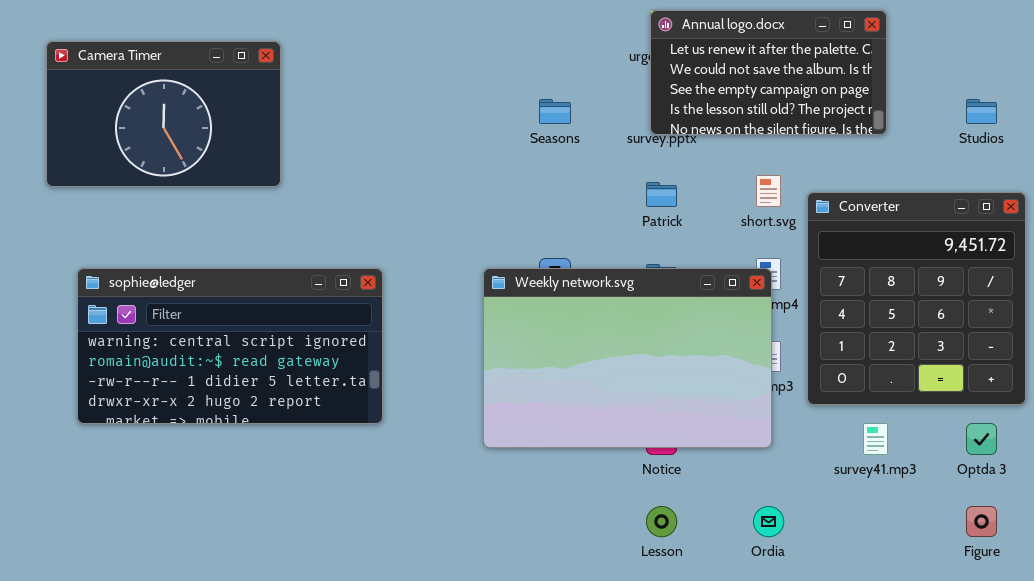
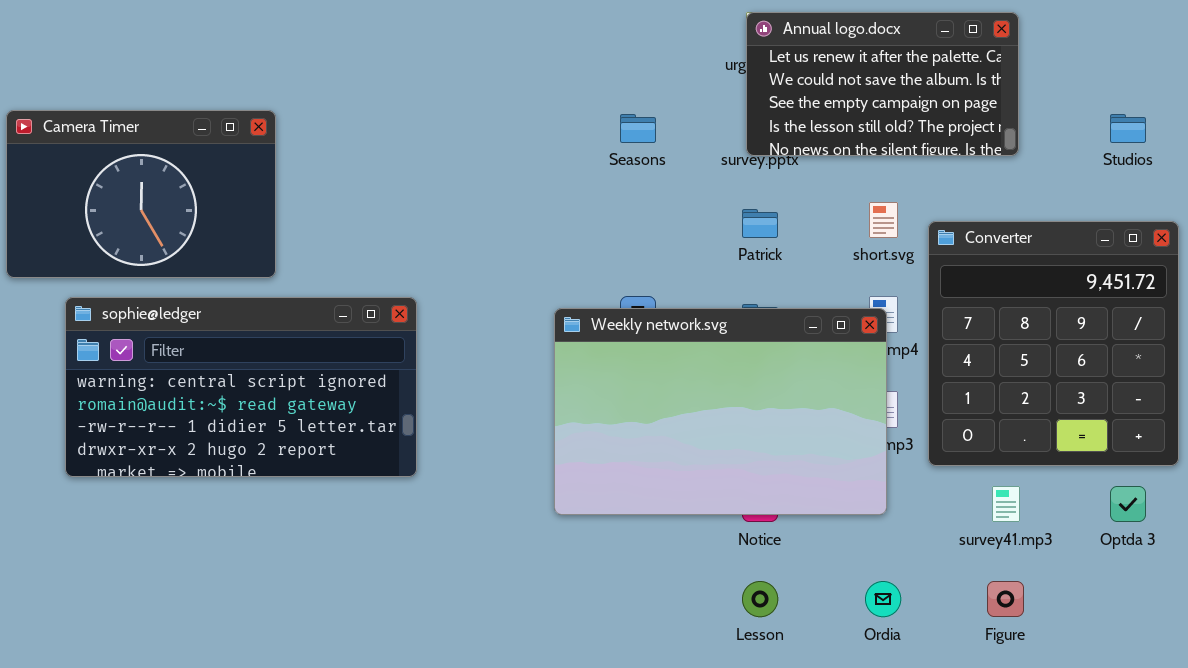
Camera Timer: [46,41,281,187] -> [6,110,276,278], moved
sophie@ledger: [77,268,383,424] -> [65,297,417,477], moved
Figure: [966,506,997,537] -> [987,581,1024,617], moved

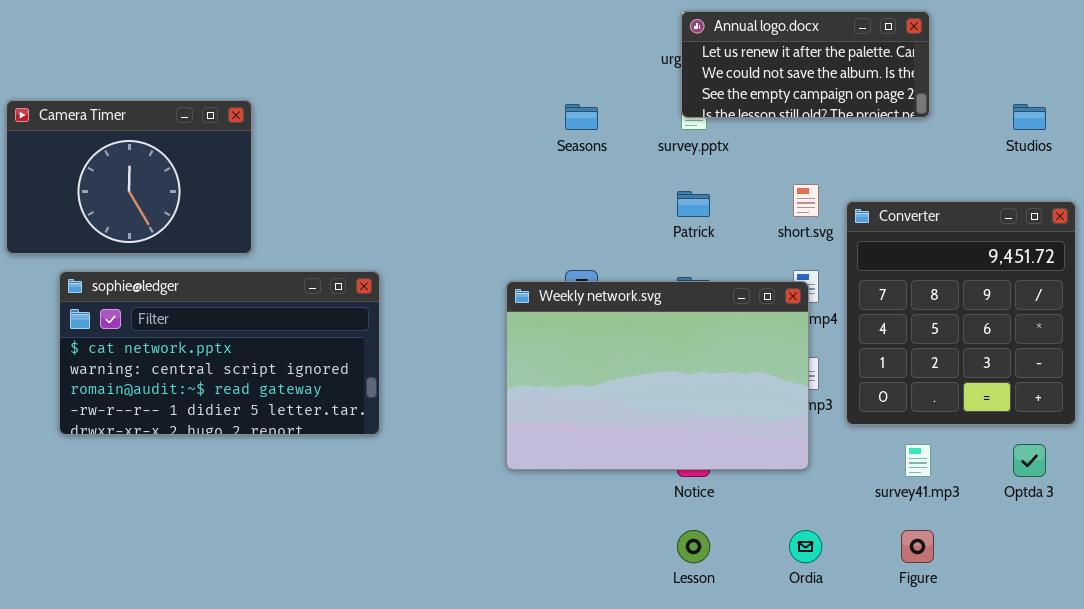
Annual logo.docx: [746,12,1019,156] -> [681,11,930,118], resized
sophie@ledger: [65,297,417,477] -> [59,271,380,435], scrolled up 1 row

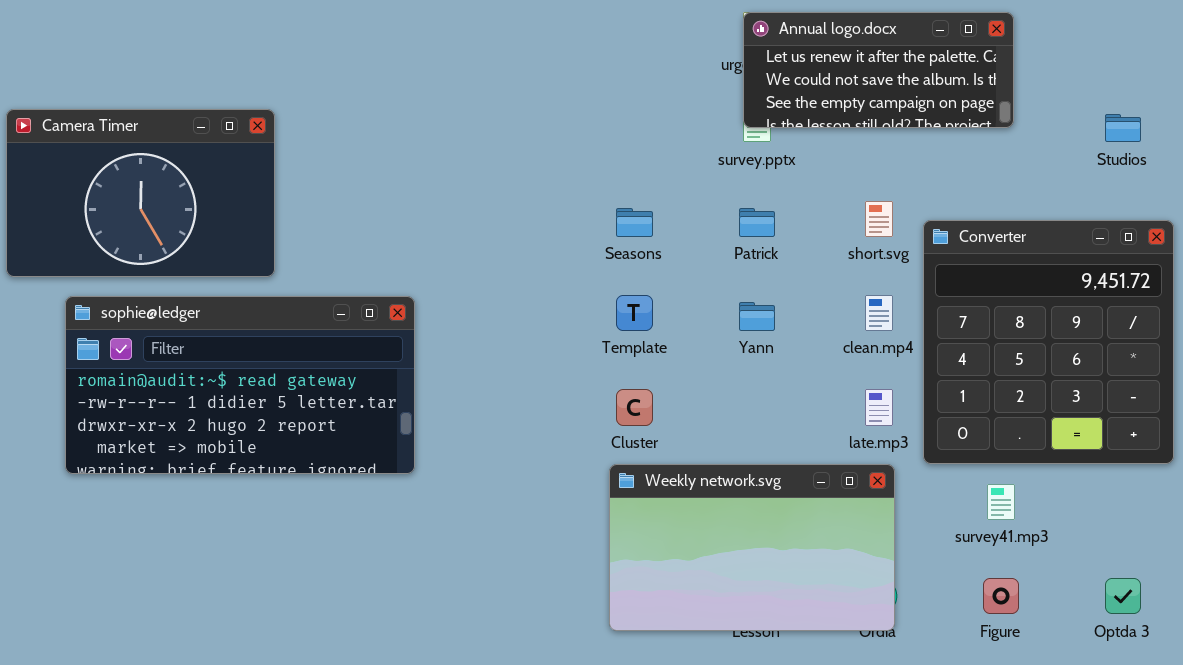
Seasons: [565,104,598,130] -> [616,208,653,237], moved
sophie@ledger: [59,271,380,435] -> [65,296,415,474], scrolled down 2 rows
Weekly network.svg: [506,281,809,470] -> [609,464,895,631], moved, resized
Optda 3: [1013,444,1046,477] -> [1105,578,1141,614], moved

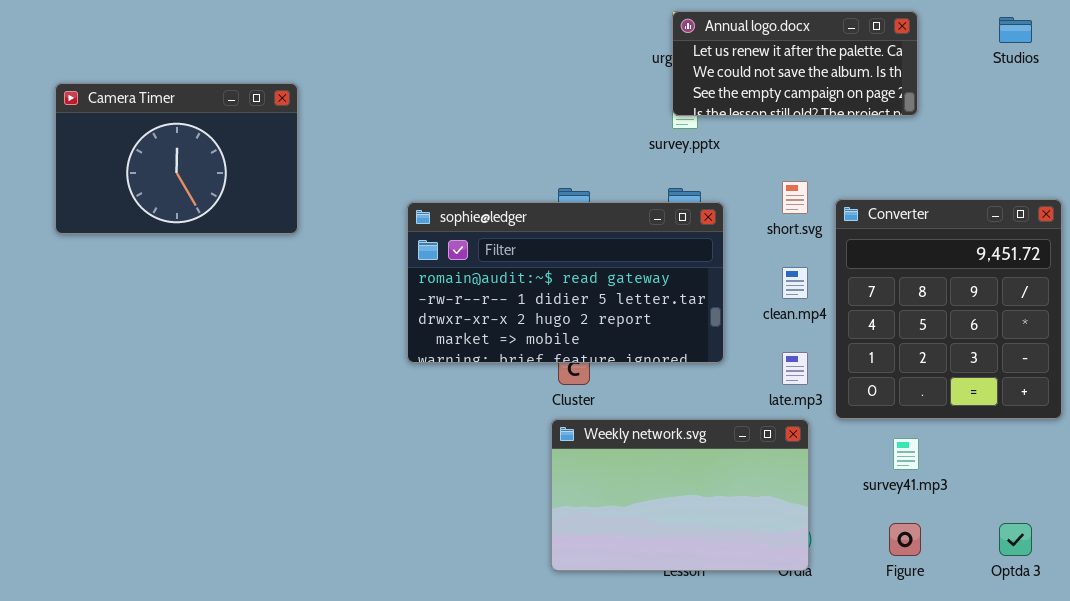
Camera Timer: [6,109,275,277] -> [55,83,298,234], moved
Studios: [1105,114,1141,142] -> [999,17,1032,43], moved
sophie@ledger: [65,296,415,474] -> [407,202,724,363], moved

